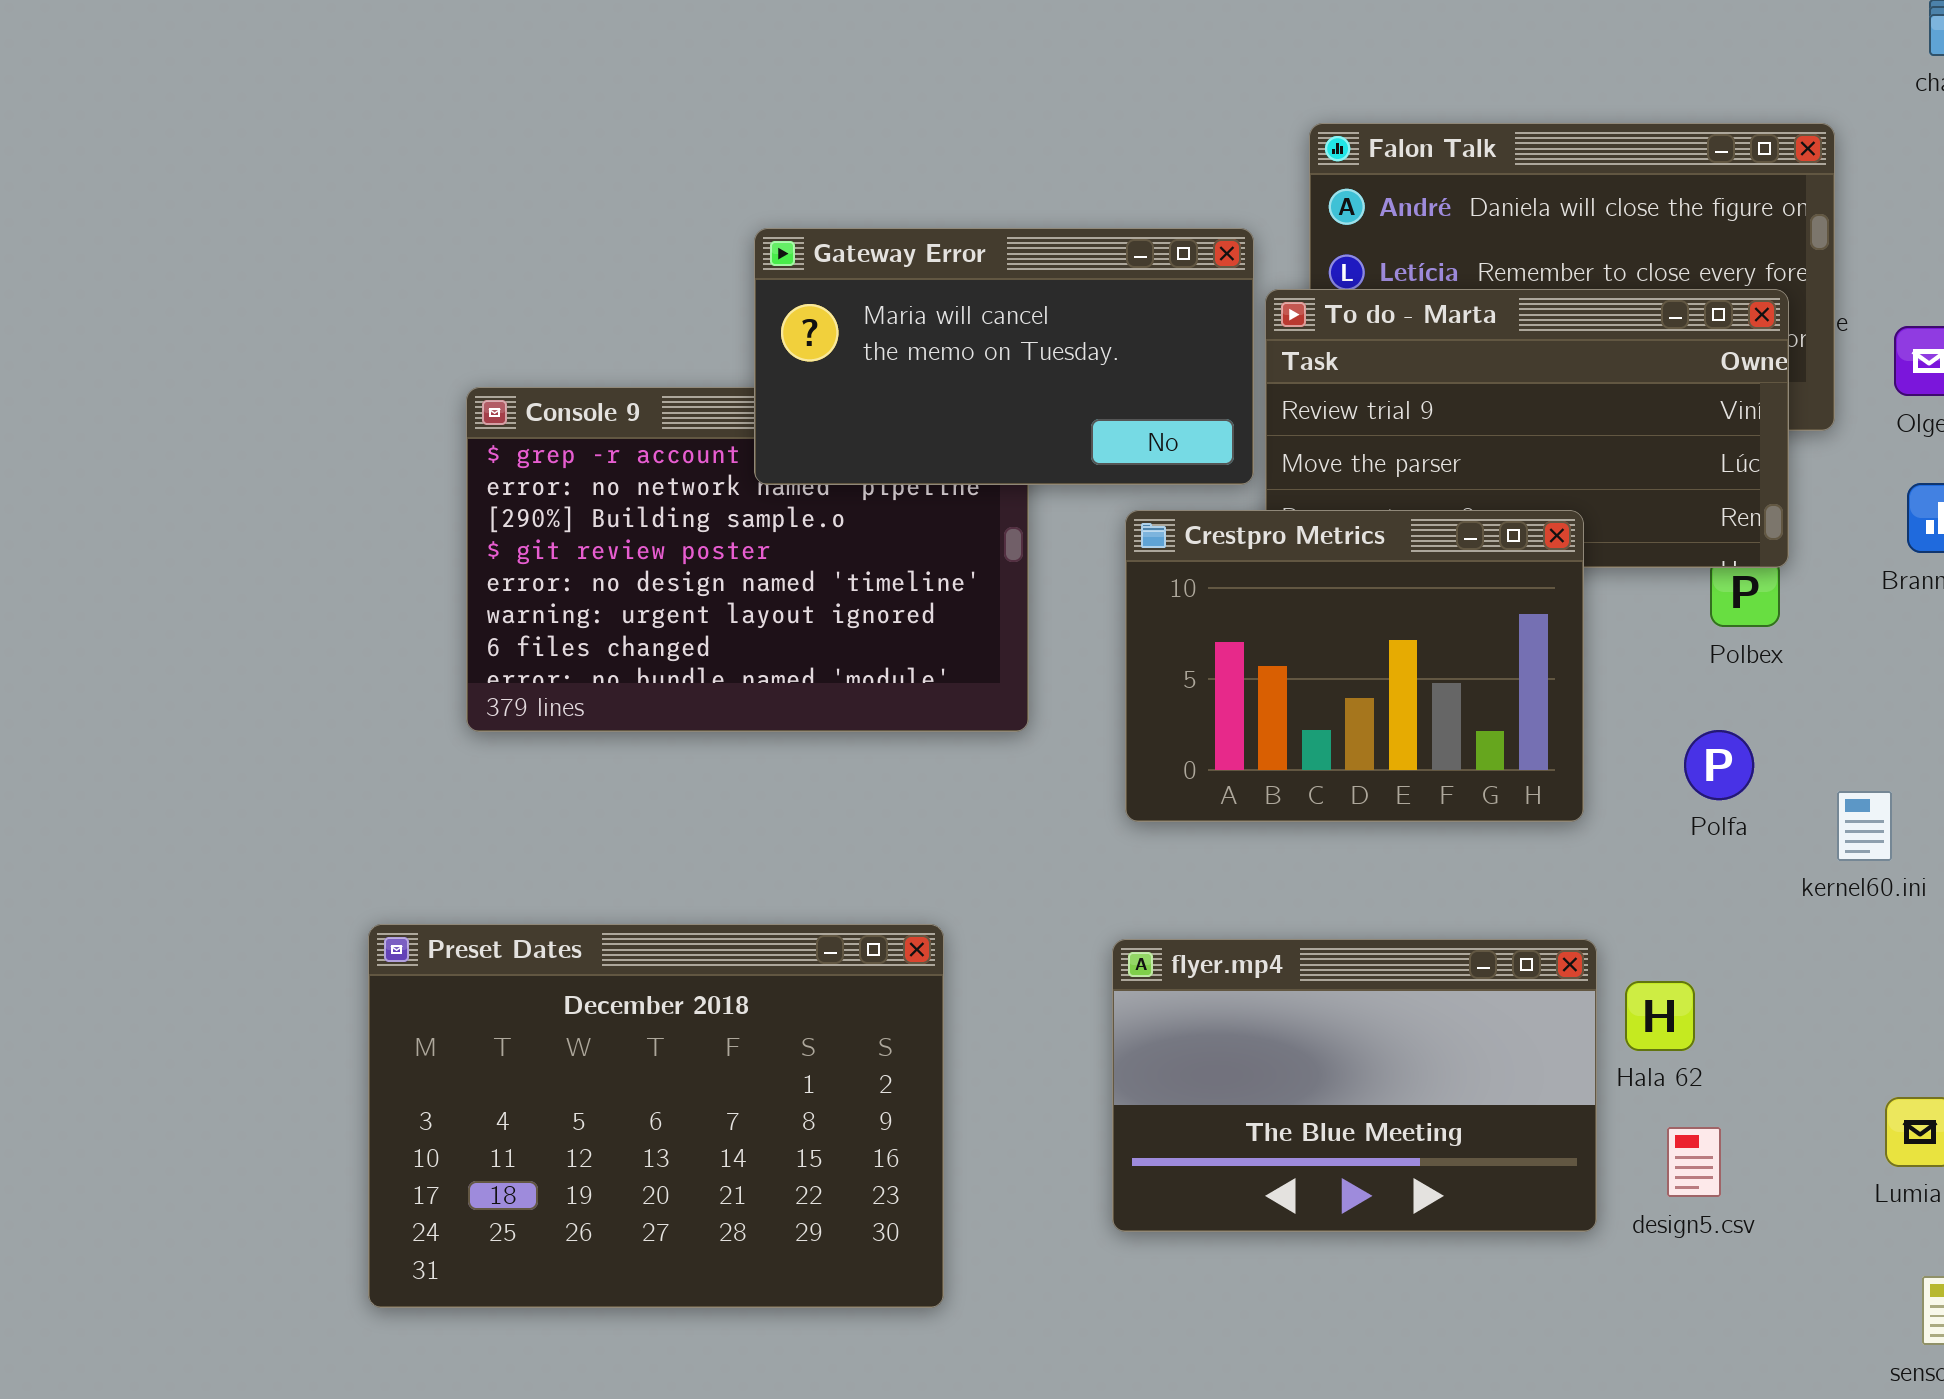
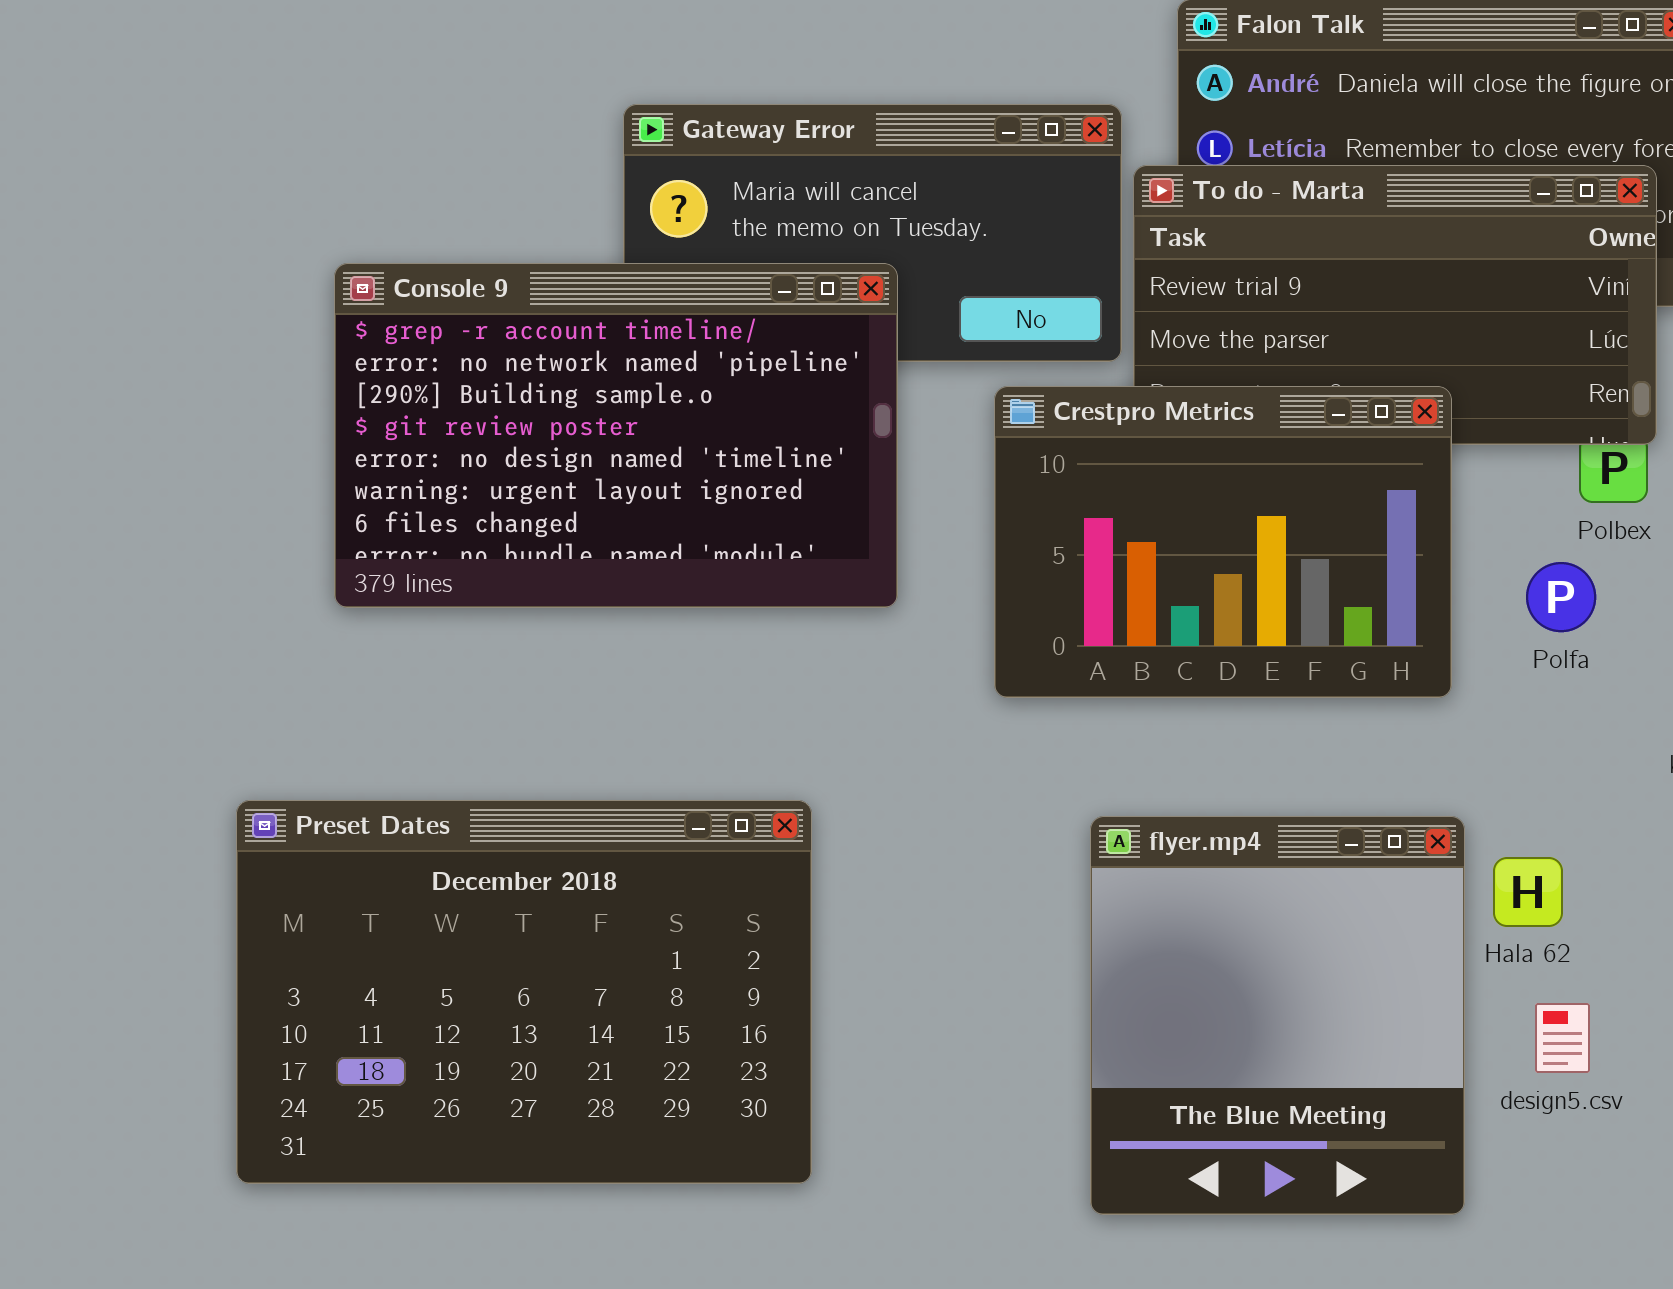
Console 9: [466,387,1029,732] -> [334,263,898,608], raised
Polfa: [1684,730,1754,800] -> [1526,562,1596,632], moved
flyer.mp4: [1112,939,1597,1232] -> [1090,816,1465,1215], resized

